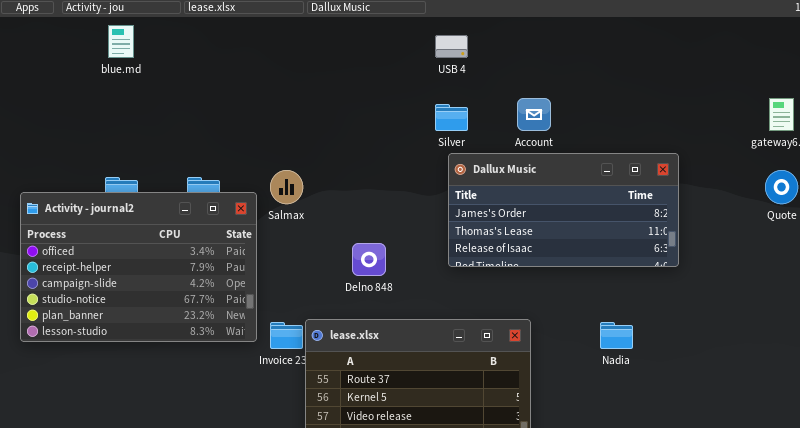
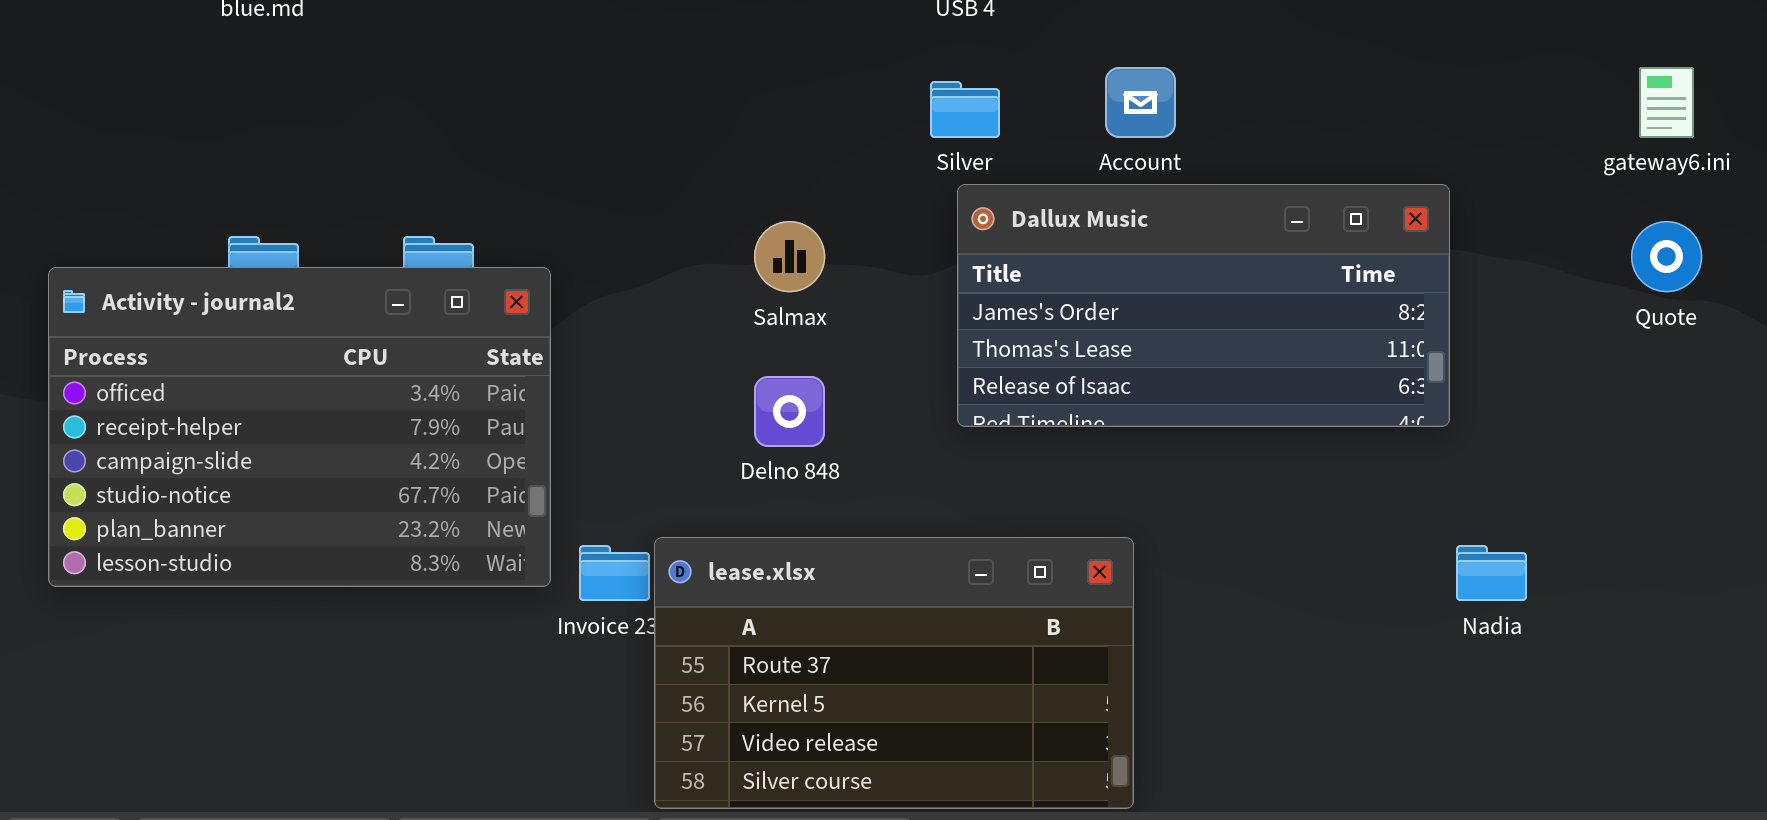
Salmax: [270,170,303,204] -> [754,221,825,292], moved
Nadia: [600,322,633,349] -> [1456,545,1527,601], moved

